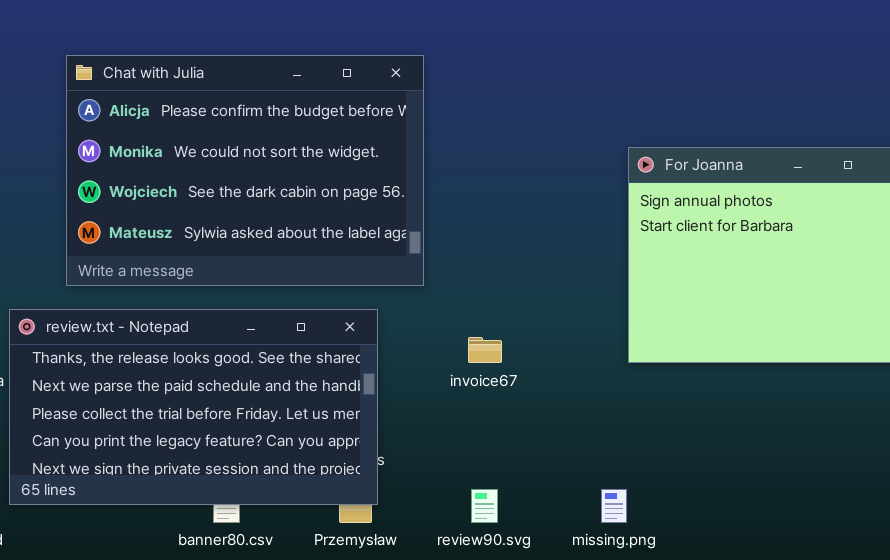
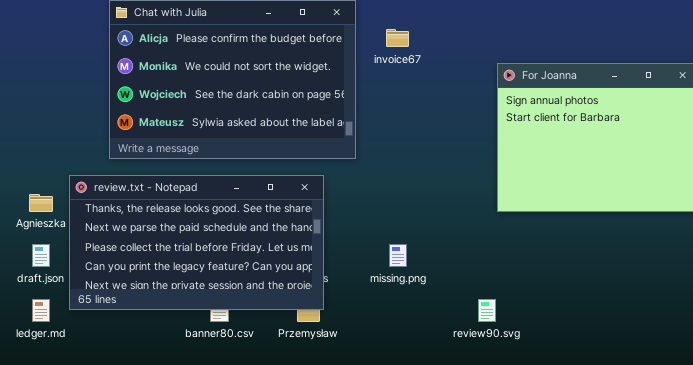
invoice67: [468,337,502,363] -> [386,29,409,47], moved
review90.svg: [471,489,498,523] -> [478,299,496,322], moved
missing.png: [601,489,627,523] -> [389,244,407,267], moved

